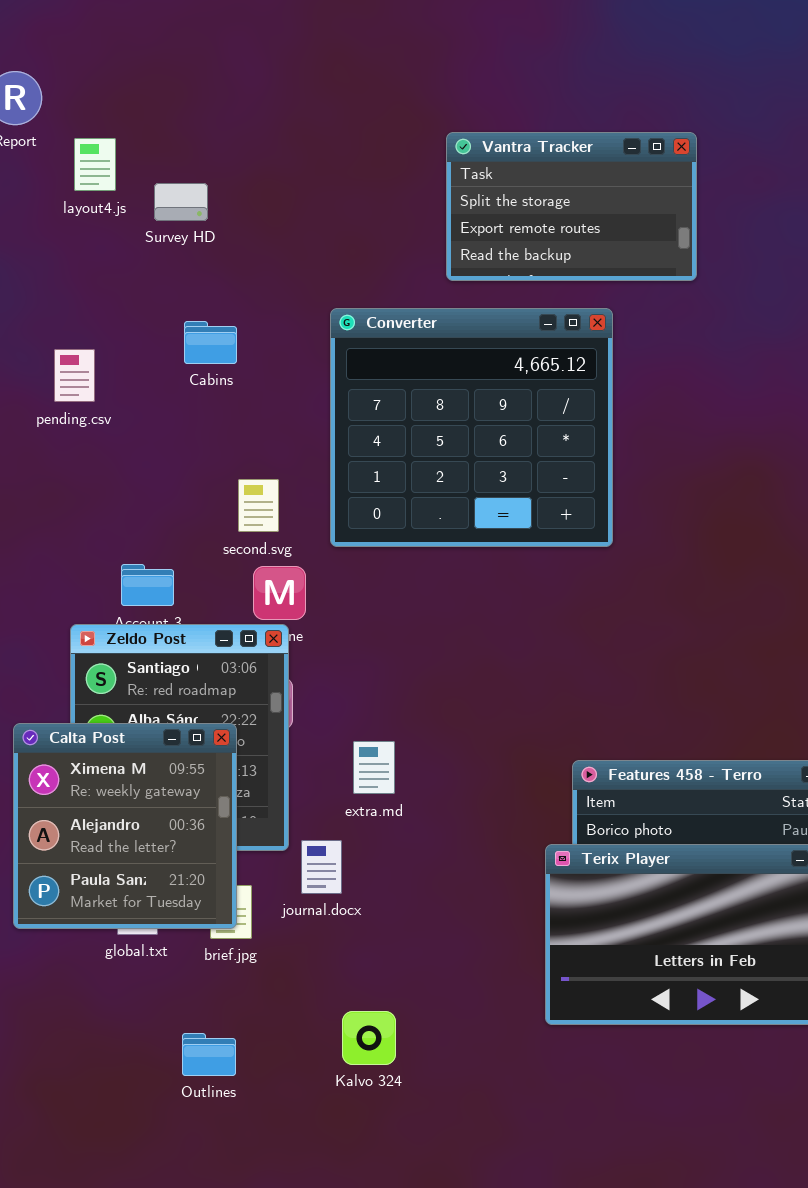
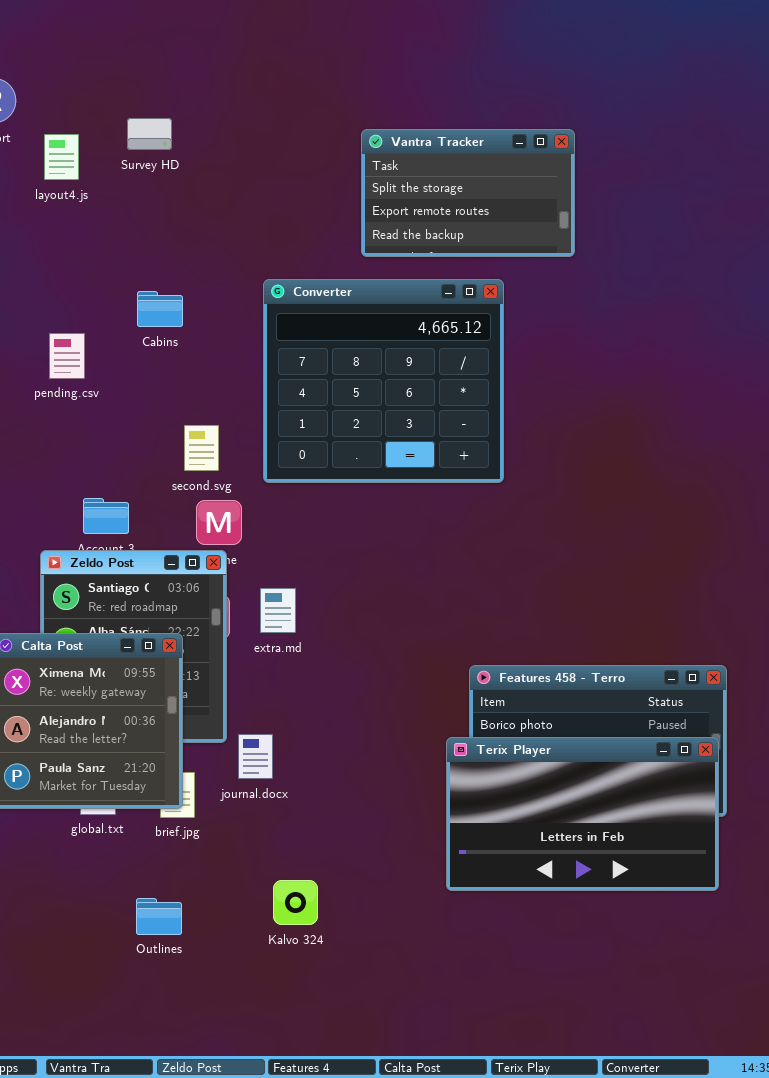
Survey HD: [154,183,208,221] -> [127,118,172,150], moved
pending.csv: [54,349,95,402] -> [49,333,85,379], moved
extra.md: [353,741,395,794] -> [260,588,296,633], moved

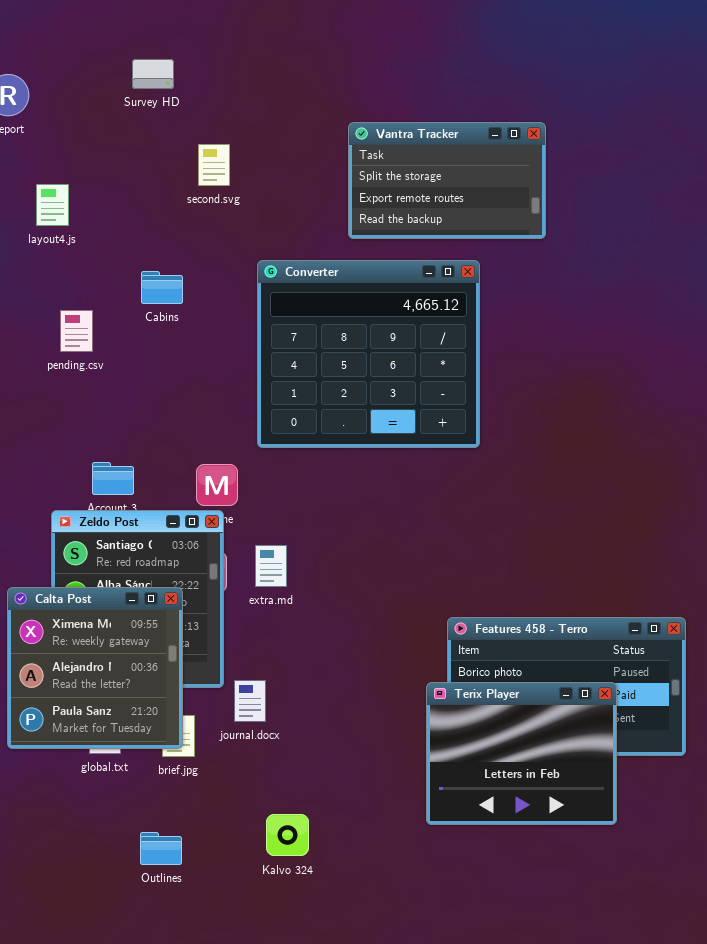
Survey HD: [127,118,172,150] -> [132,59,174,89], moved
layout4.js: [44,134,79,180] -> [36,184,69,226], moved
second.svg: [184,425,219,471] -> [198,144,230,186], moved
Terix Player: [446,737,719,891] -> [426,682,617,825], resized

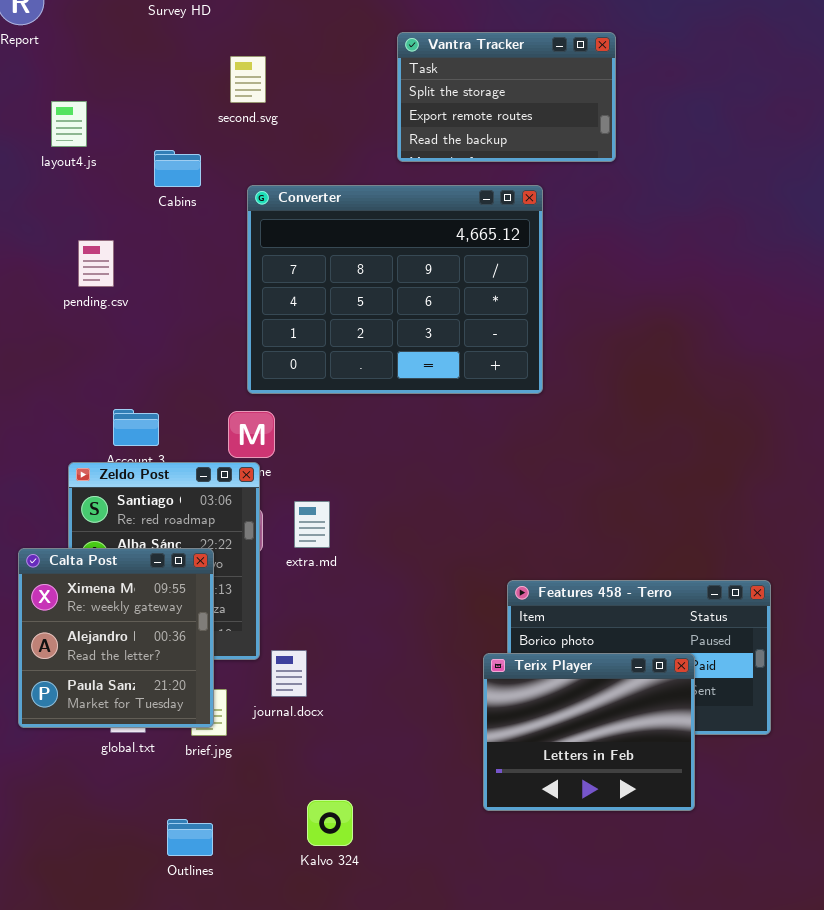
Converter: [257,260,480,448] -> [247,185,543,394], resized
Cabins: [141,271,183,304] -> [154,150,201,187], moved

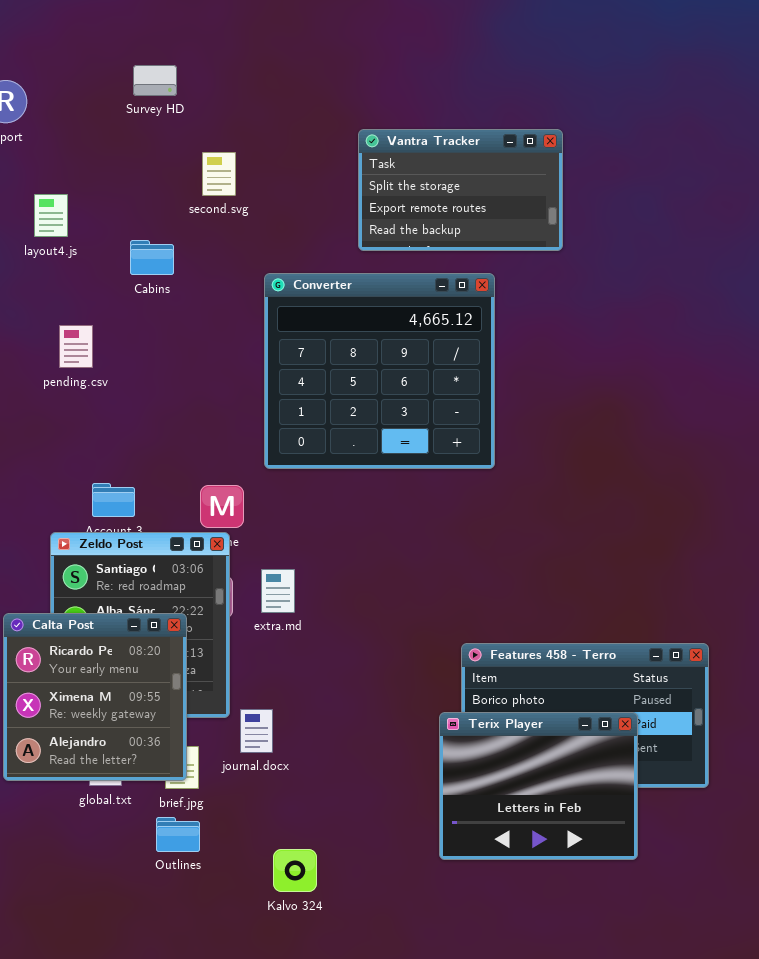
Converter: [247,185,543,394] -> [264,273,495,469], resized
Calta Post: [18,548,214,728] -> [3,613,187,781], scrolled up 1 row
Outlines: [167,819,213,856] -> [156,817,200,852], moved

